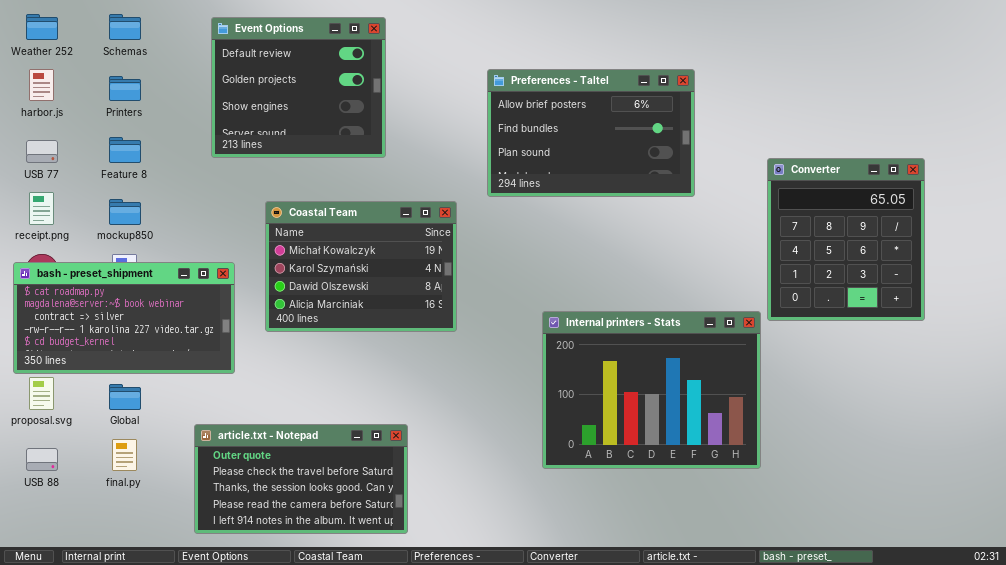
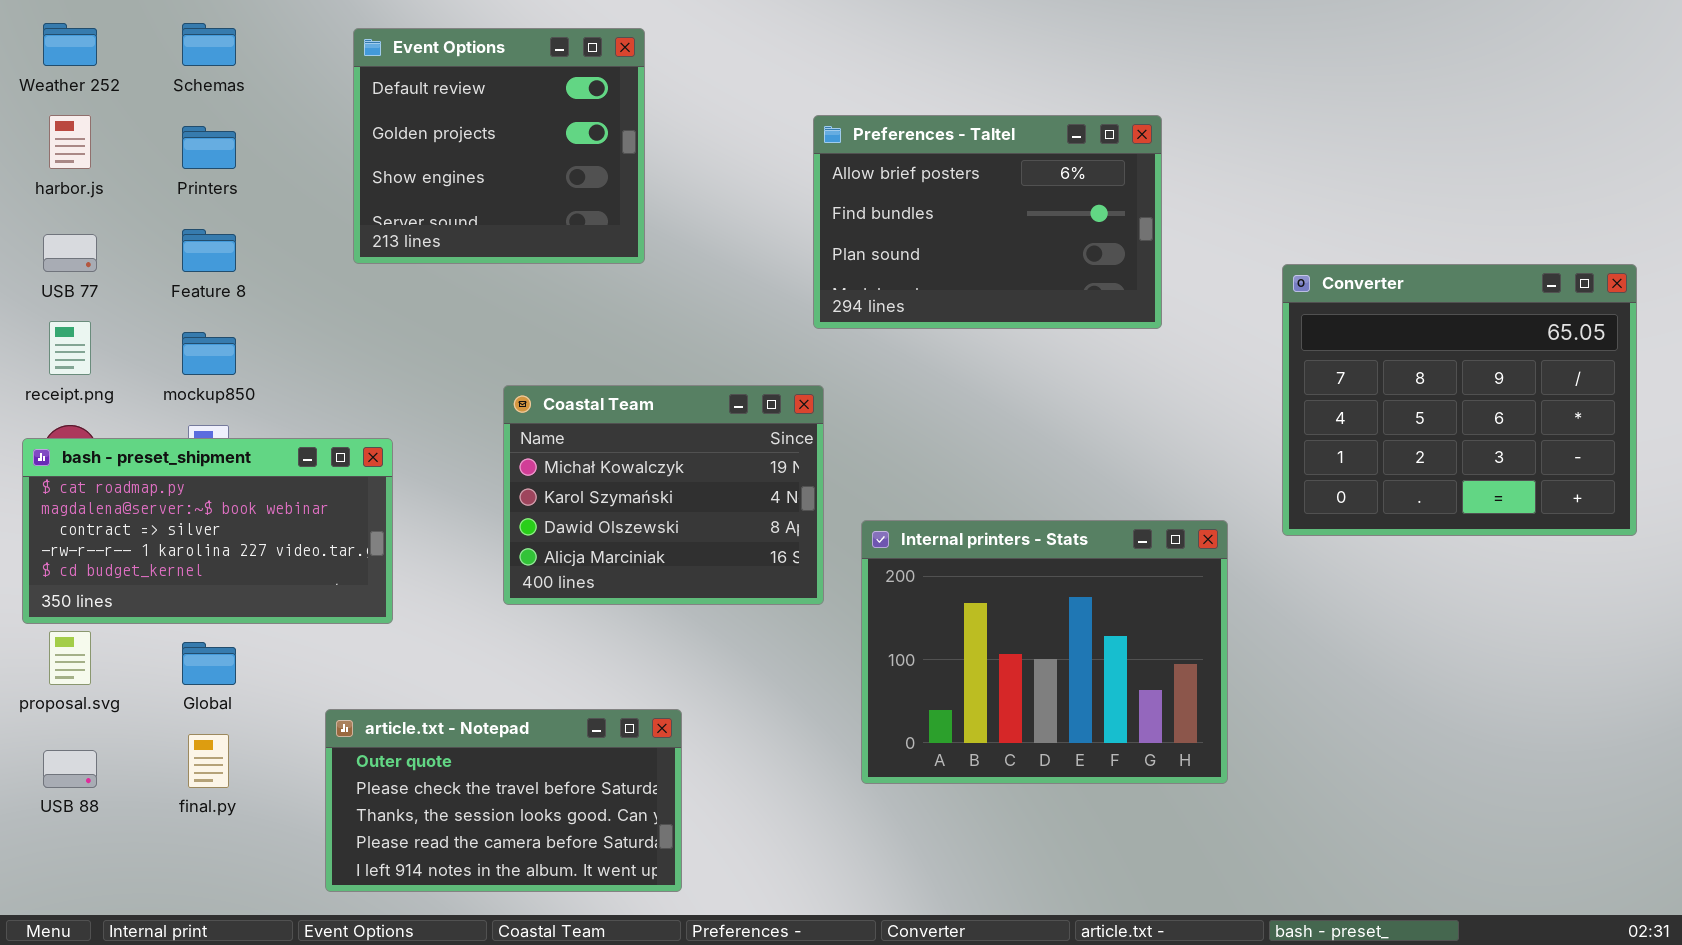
Converter: [767,158,925,321] -> [1282,264,1637,536], resized
Coastal Team: [265,201,457,332] -> [503,385,824,605], moved
Internal printers - Stats: [542,311,761,469] -> [861,520,1228,784], moved

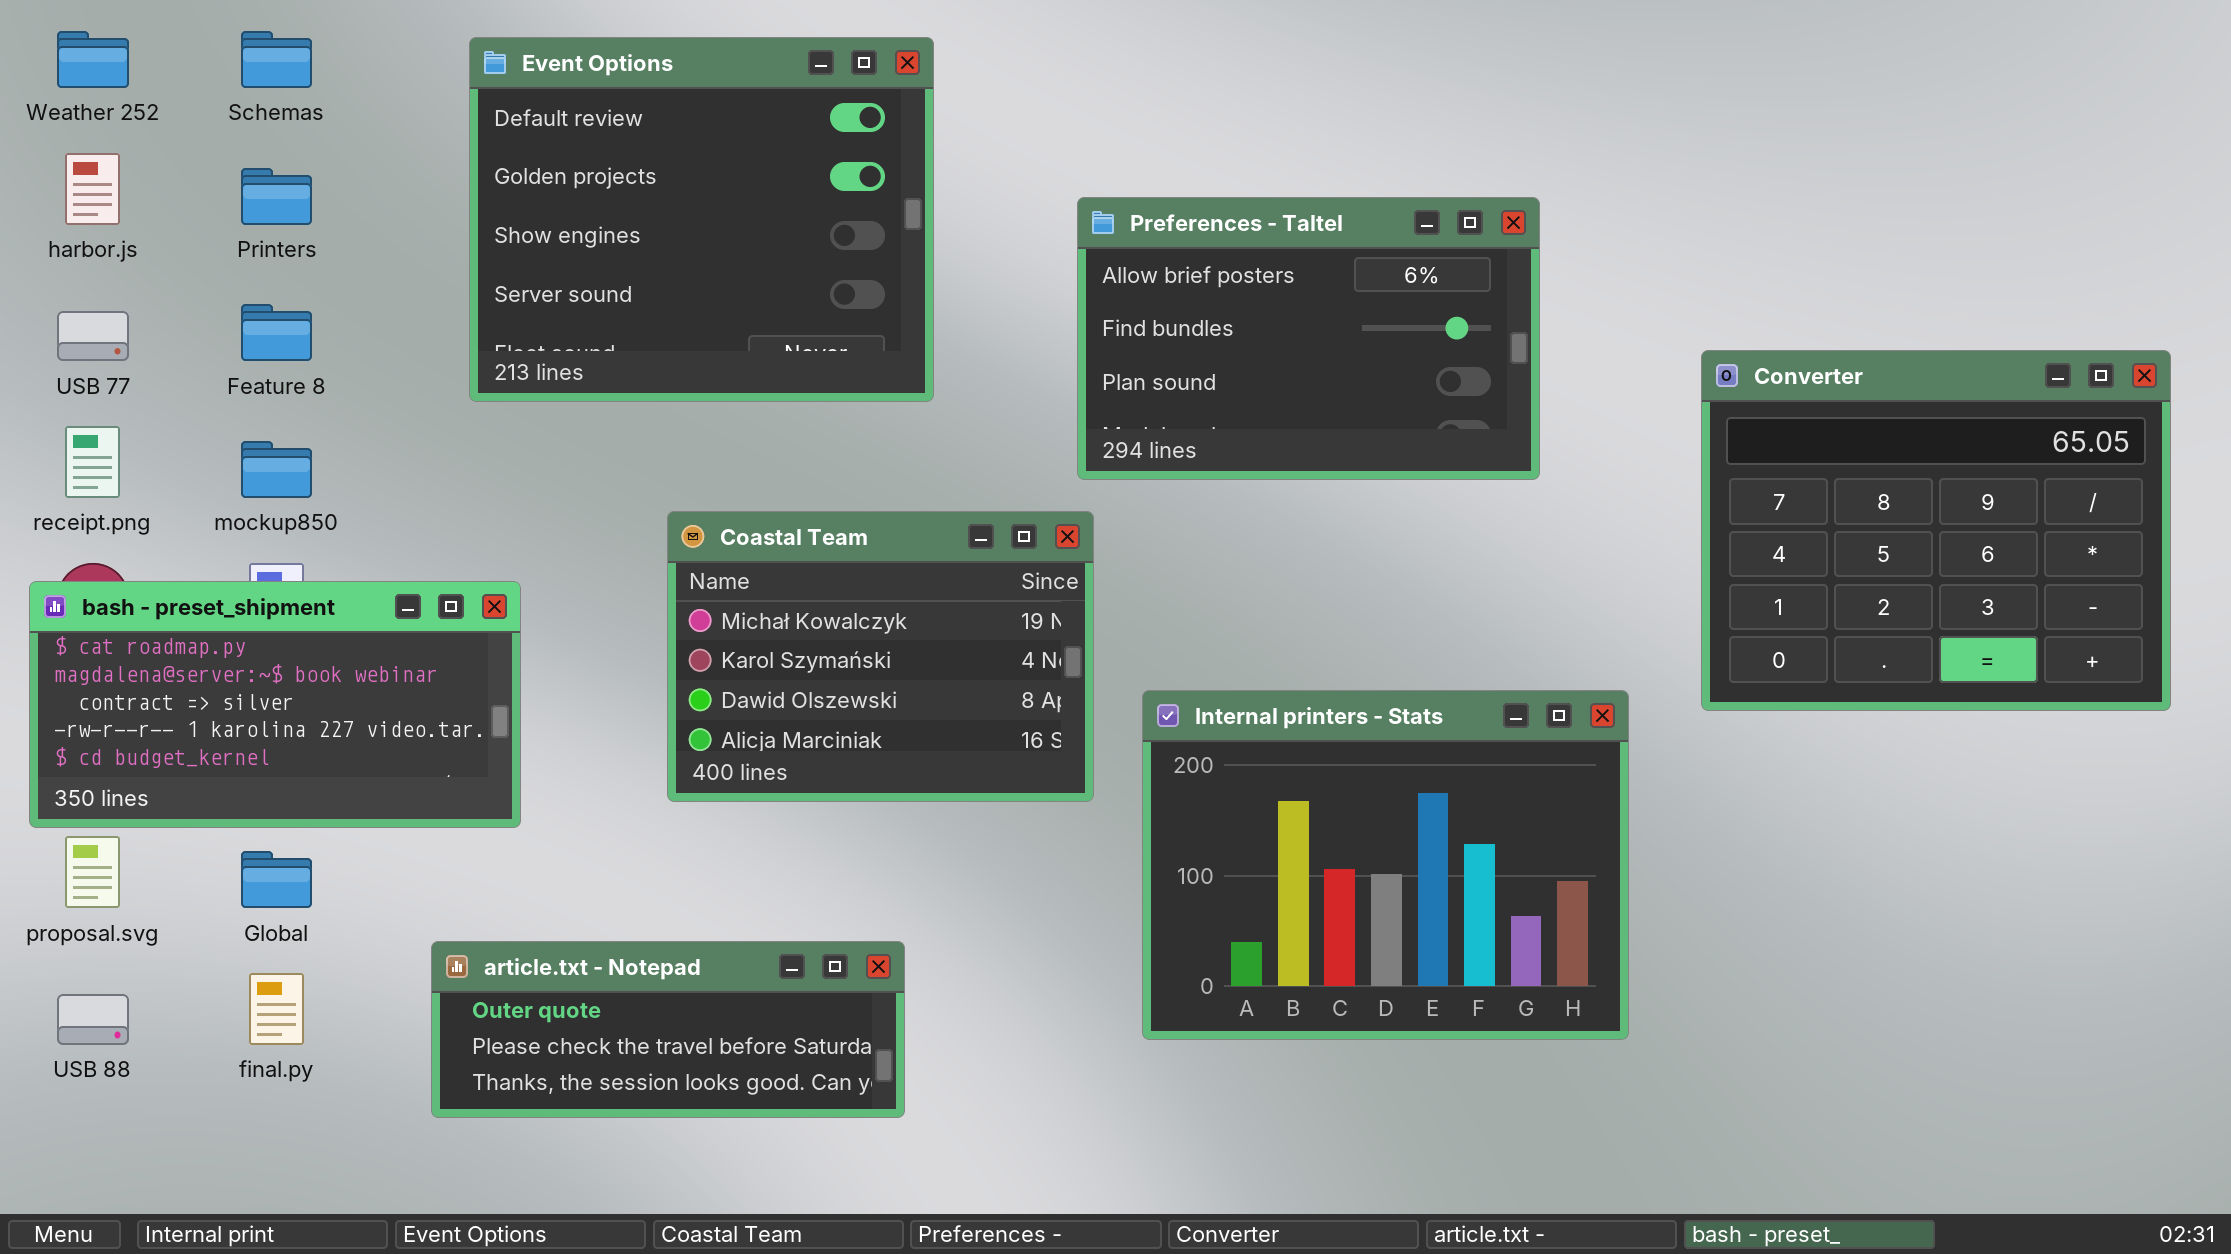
Event Options: [353,28,645,264] -> [469,37,934,402], resized
Preferences - Taltel: [813,115,1162,329] -> [1077,197,1540,480], moved
article.txt - Notepad: [325,709,682,892] -> [431,941,905,1118], resized

